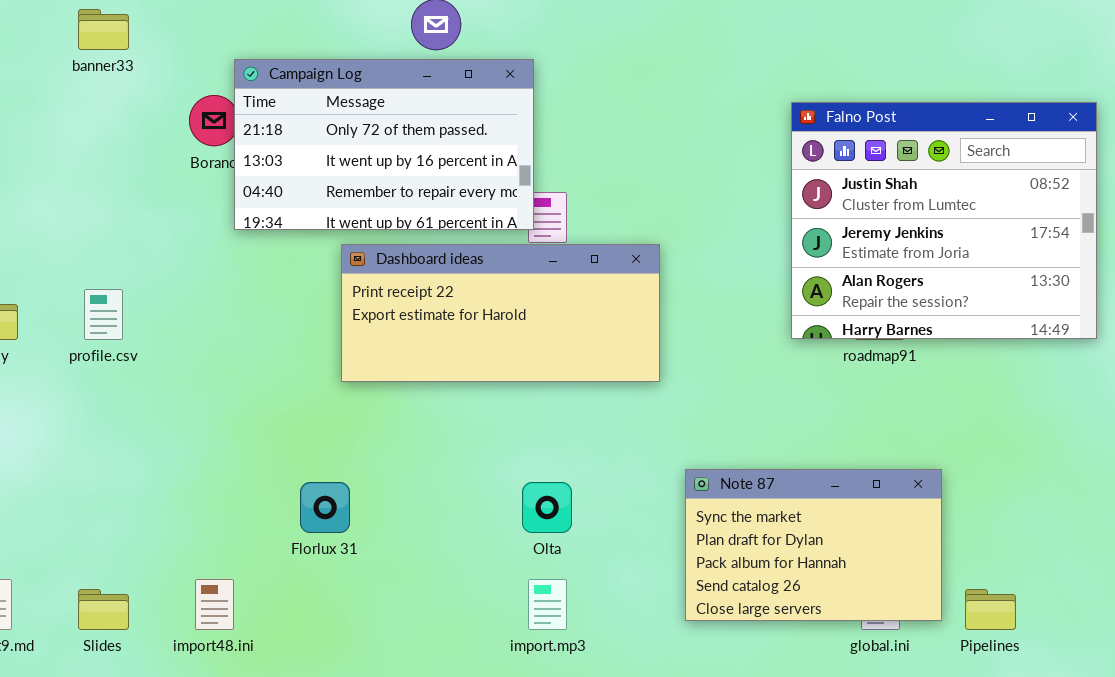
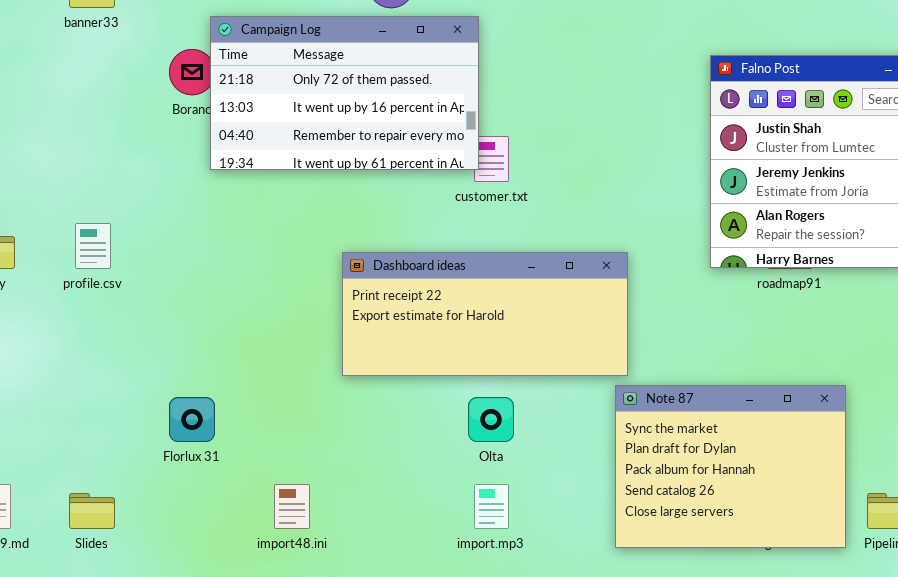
Dashboard ideas: [341,244,660,382] -> [342,252,628,376], moved
Note 87: [685,469,942,621] -> [615,385,846,548], resized
Florlux 31: [300,482,350,533] -> [169,397,215,442], moved
import48.ini: [195,579,234,630] -> [274,484,310,529], moved

